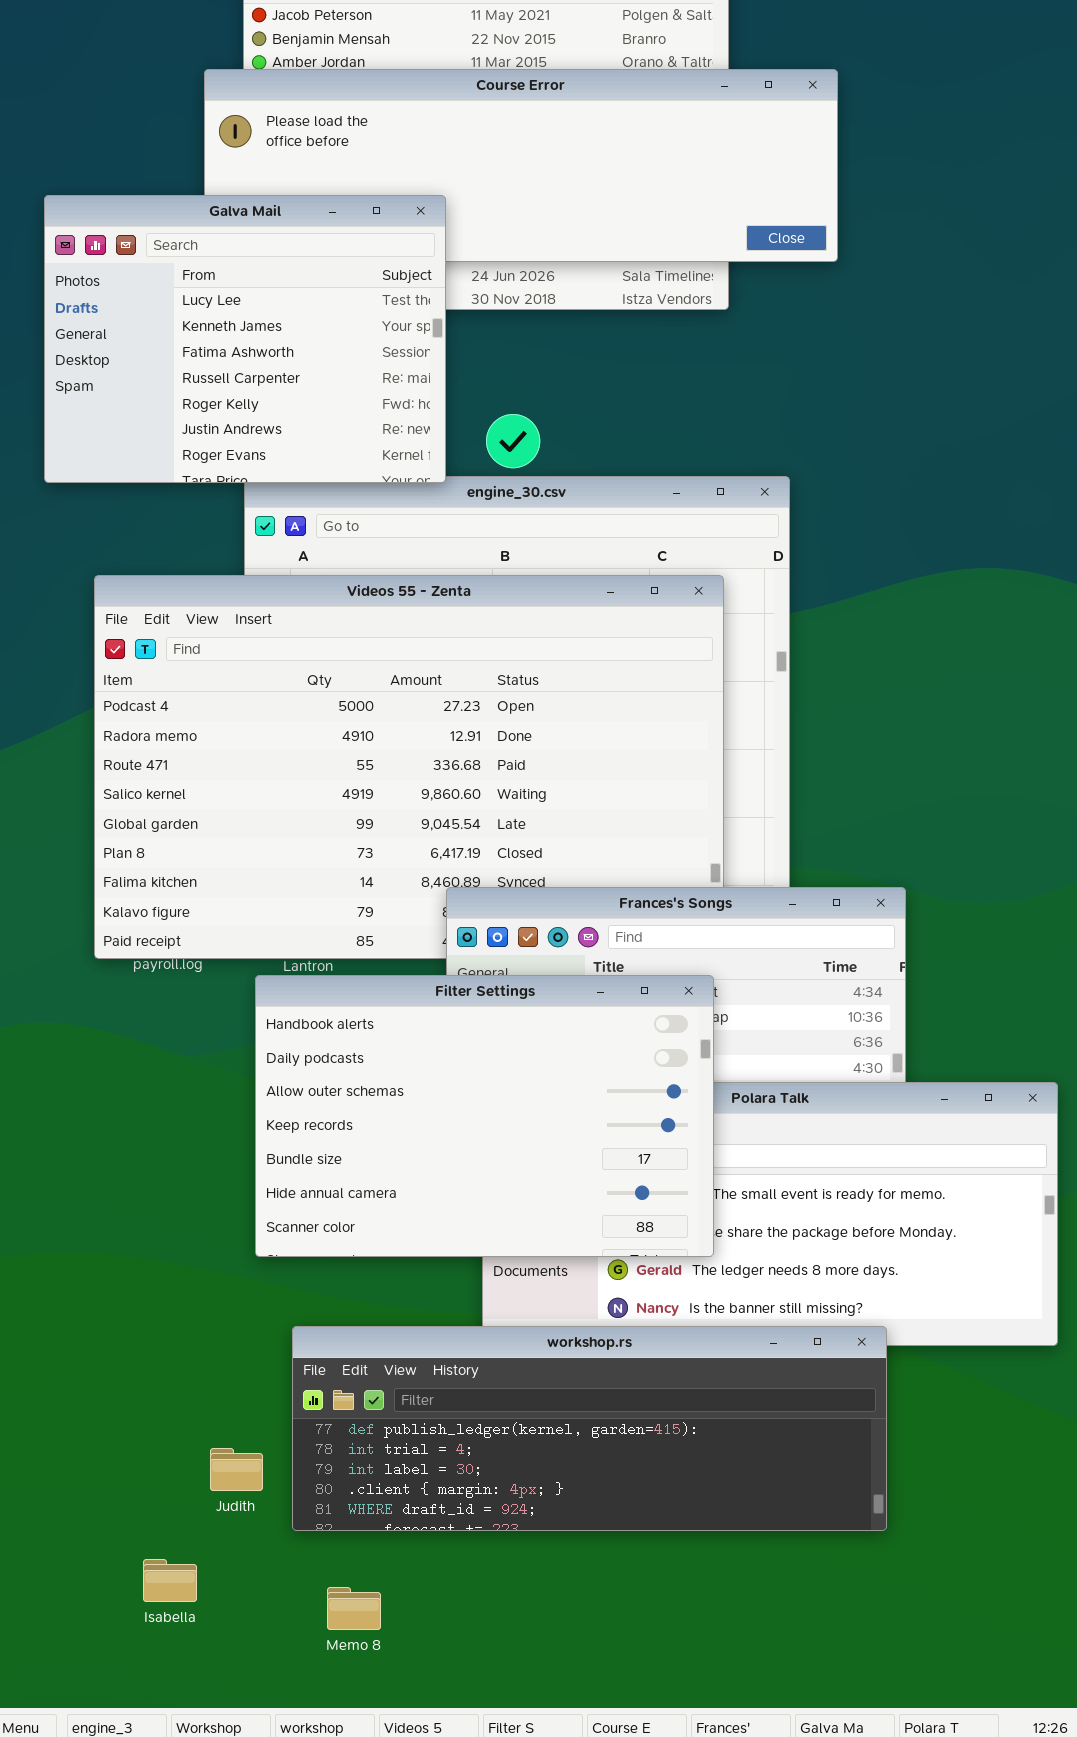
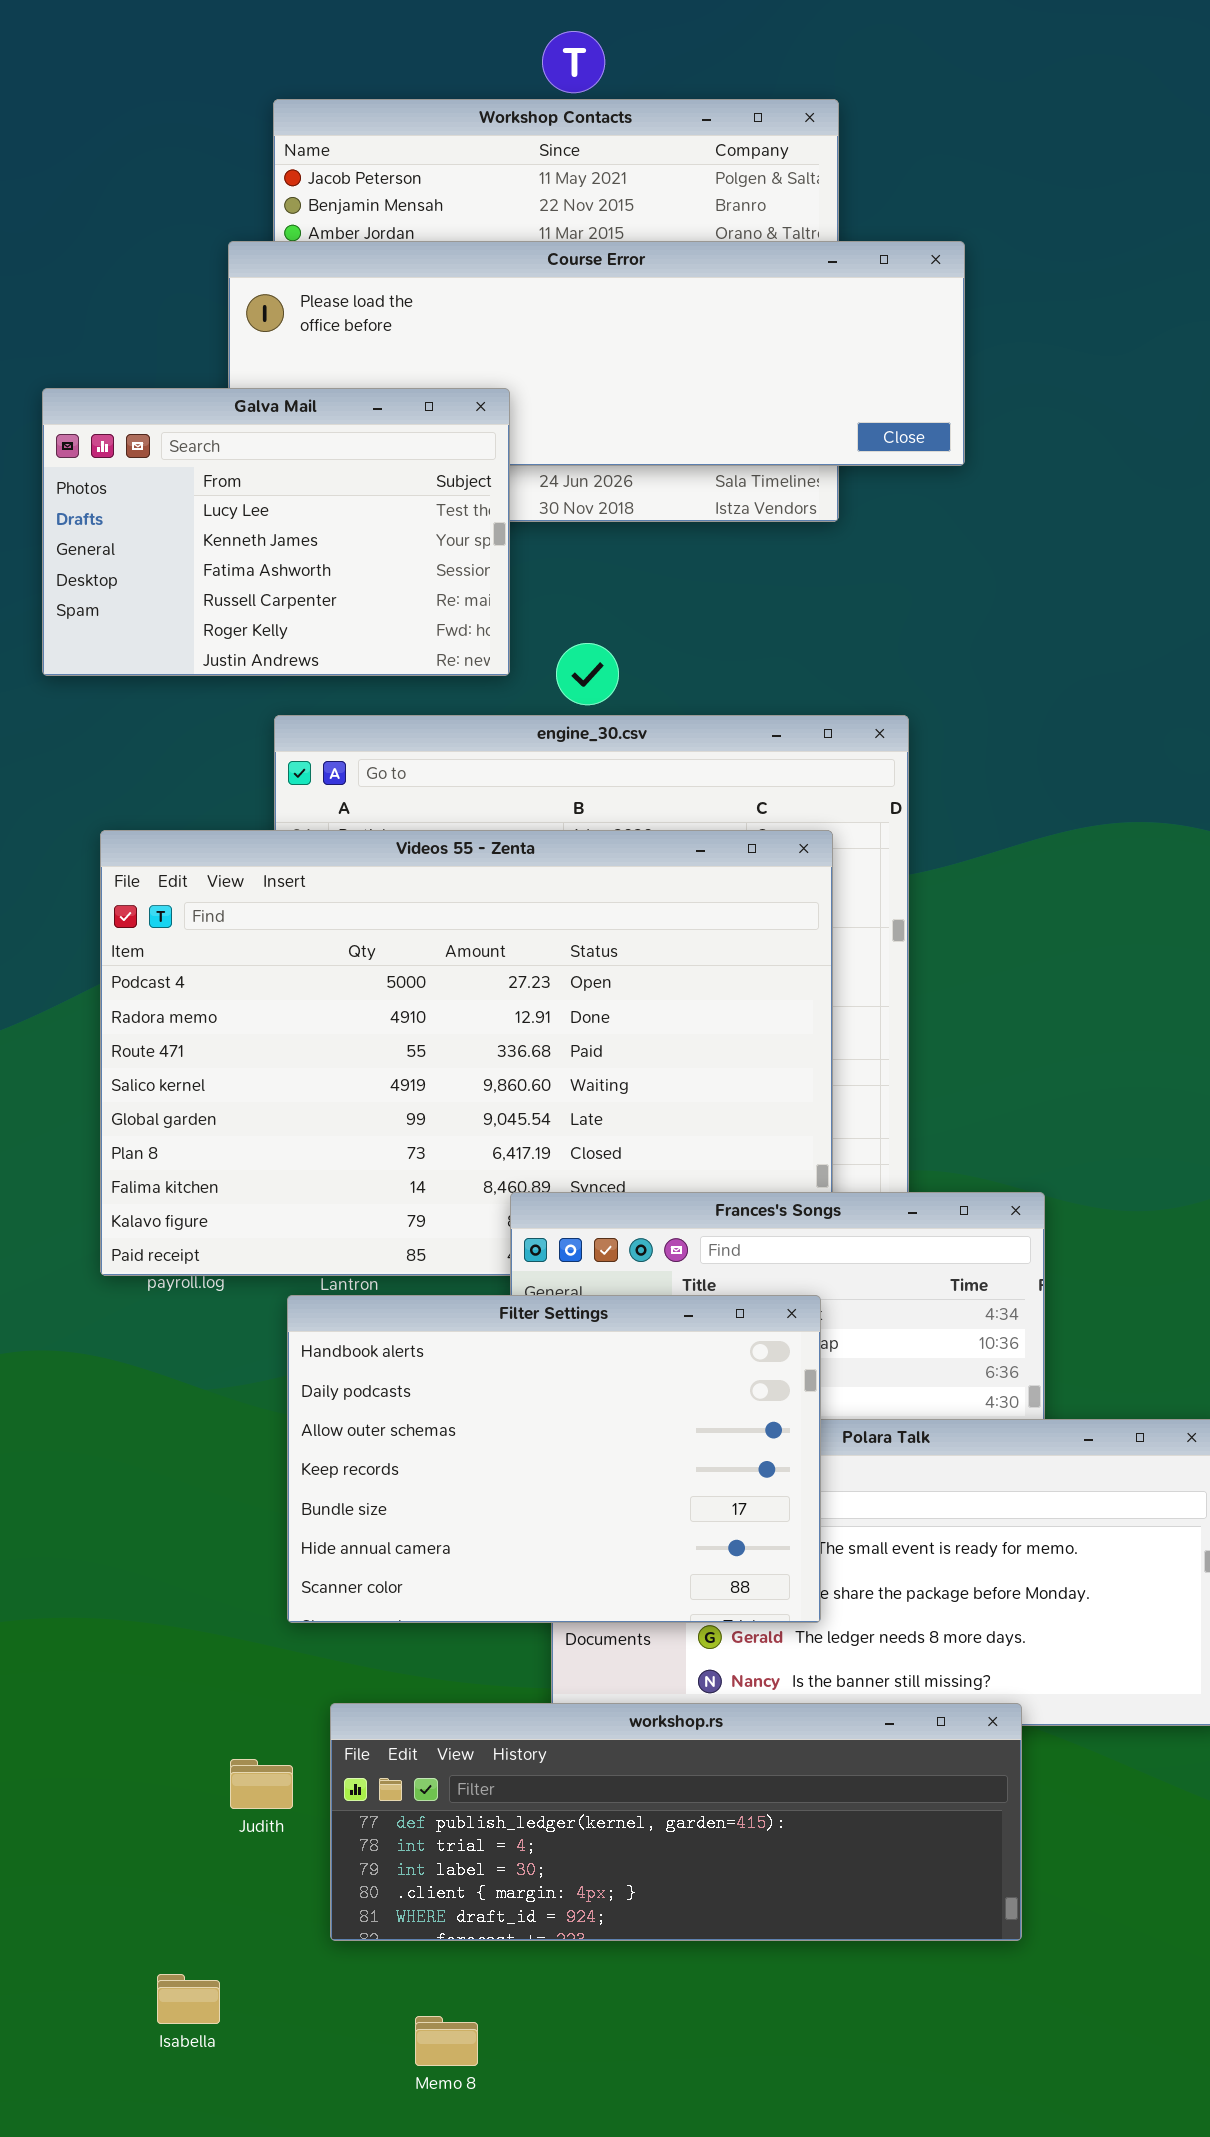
Galva Mail: [44,195,446,483] -> [42,388,510,676], resized
Judith: [210,1448,263,1491] -> [230,1759,293,1809], moved
Memo 8: [327,1587,381,1630] -> [415,2016,478,2066], moved

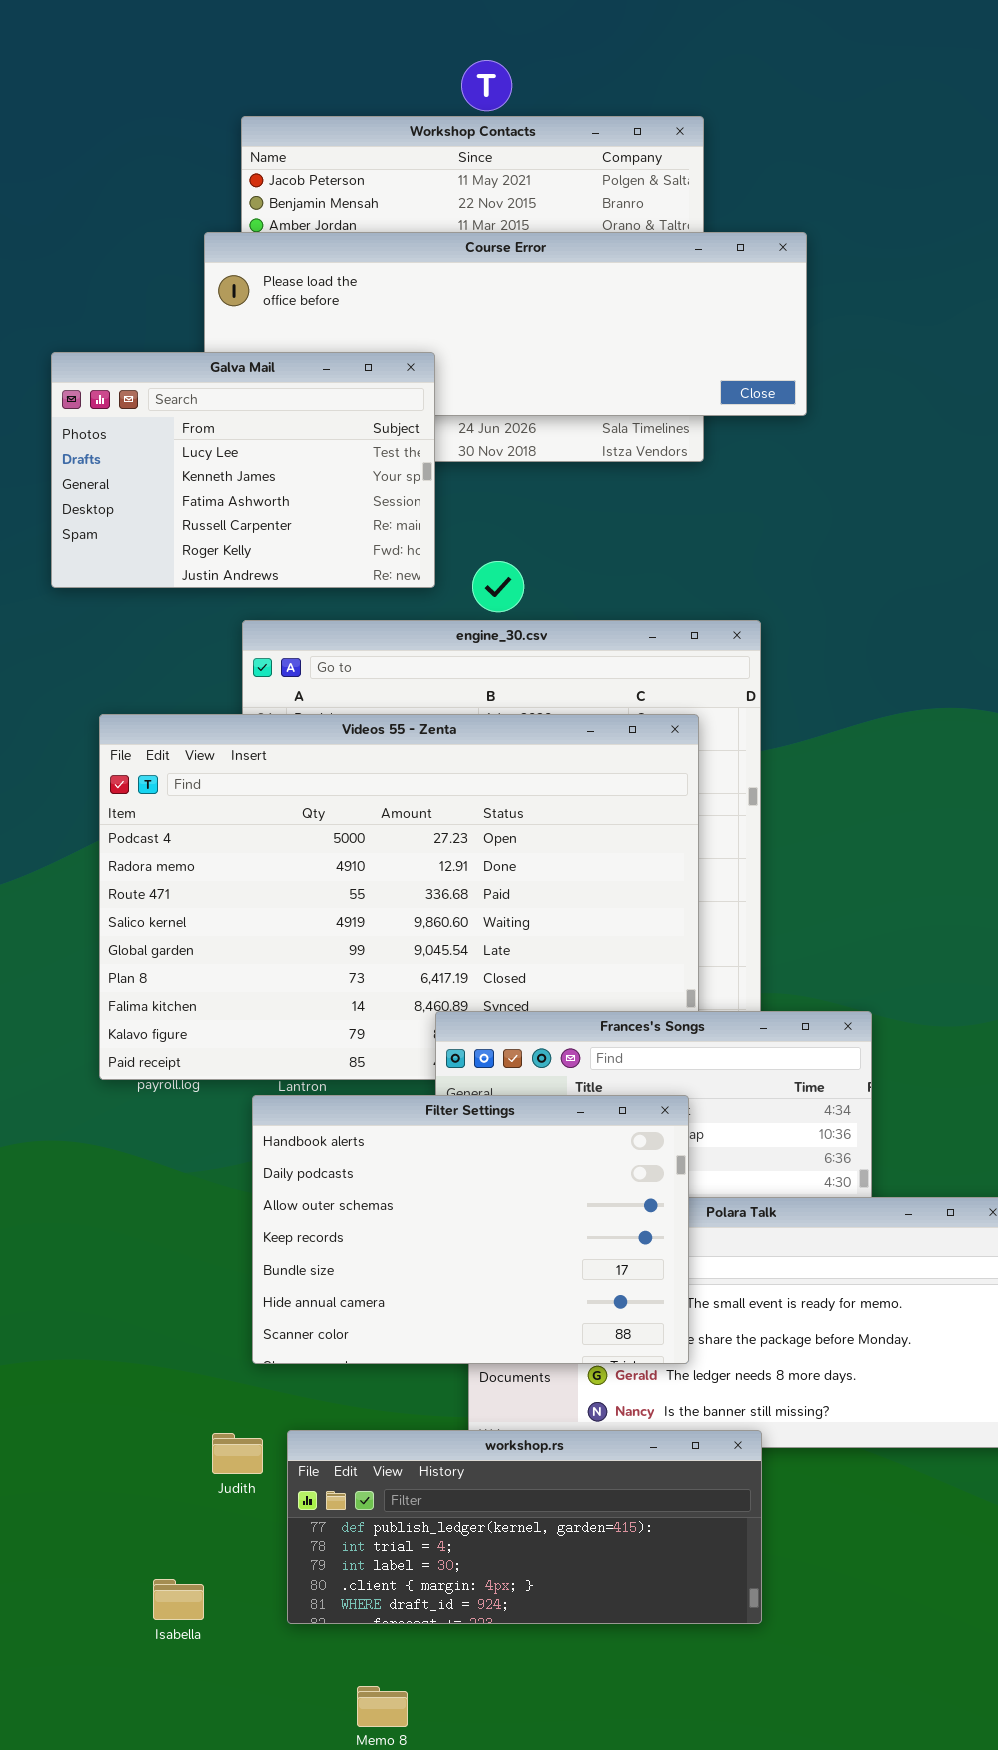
workshop.rs: [330,1703,1022,1941] -> [287,1430,762,1624], resized
Judith: [230,1759,293,1809] -> [212,1433,263,1474], moved
Isabella: [157,1974,220,2024] -> [153,1579,204,1620], moved

